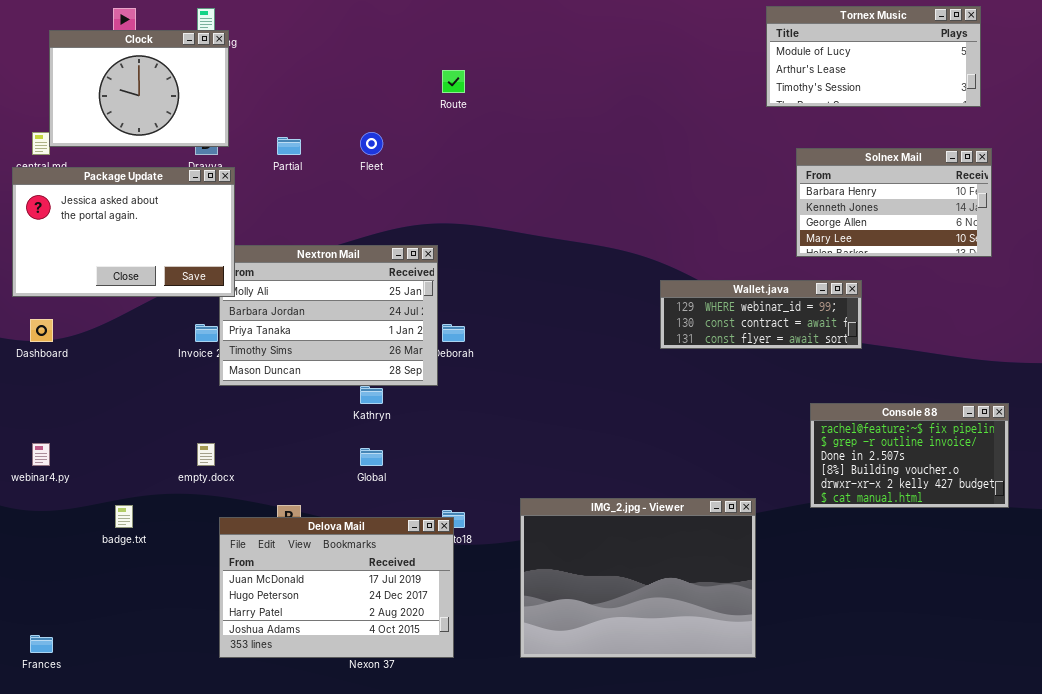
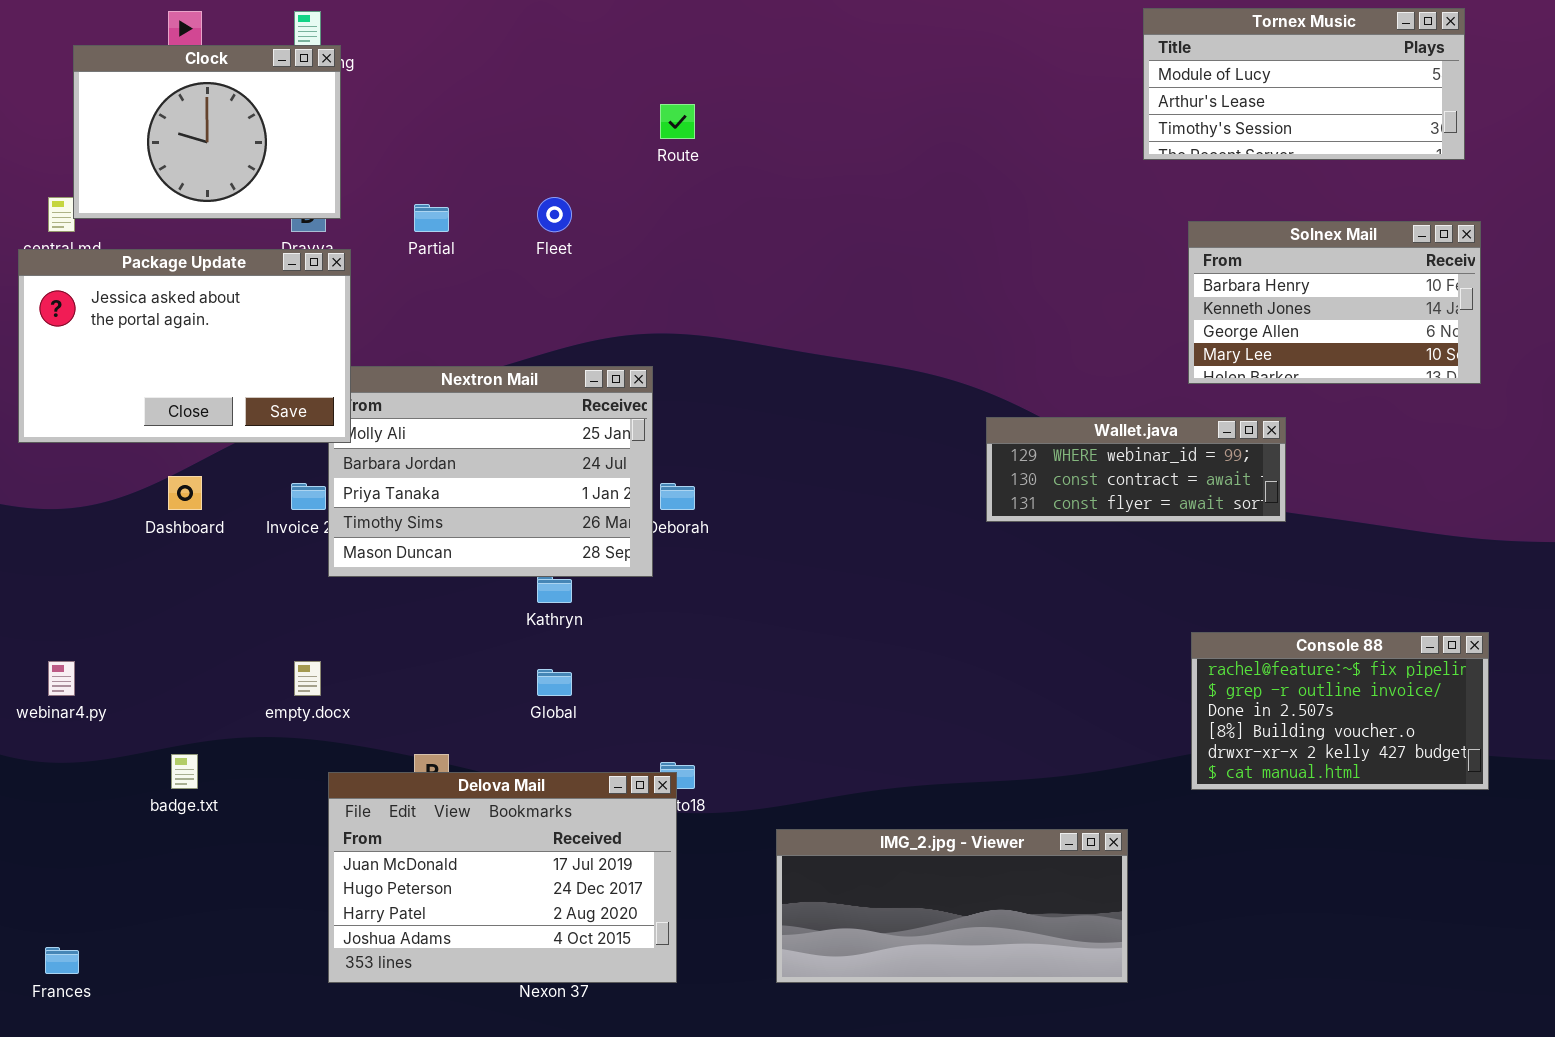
Dashboard: [30,319,53,342] -> [168,476,202,510], moved
Console 88: [810,403,1009,508] -> [1191,632,1489,790], moved
IMG_2.jpg - Viewer: [520,498,756,658] -> [776,829,1128,983], resized

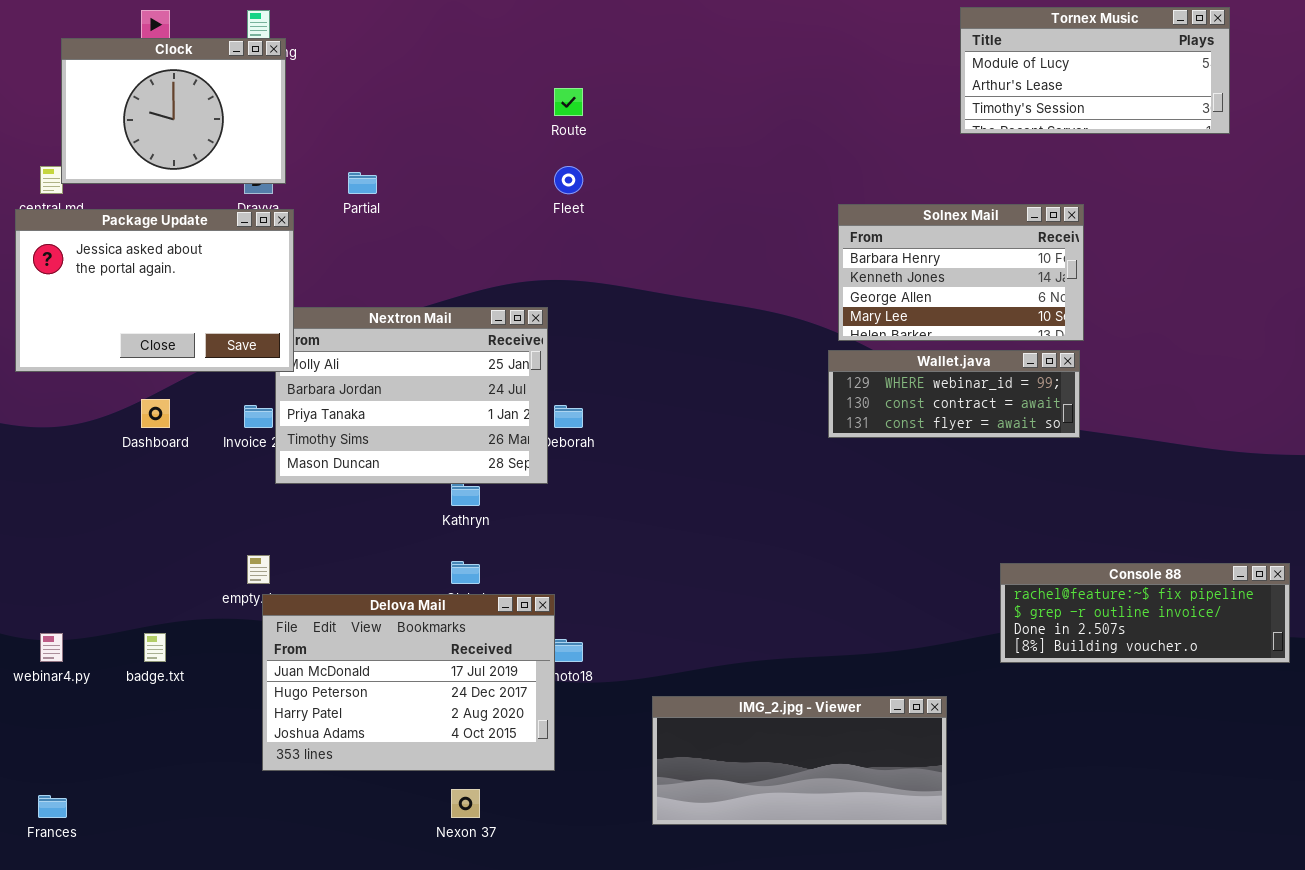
Fleet: [537,197,572,232] -> [554,166,583,194], moved
Solnex Mail: [1188,221,1481,384] -> [838,204,1084,341], moved
Console 88: [1191,632,1489,790] -> [1000,563,1290,663], resized
webinar4.py: [48,661,75,696] -> [40,633,63,662], moved
Delova Mail: [328,772,677,983] -> [262,594,555,771], moved

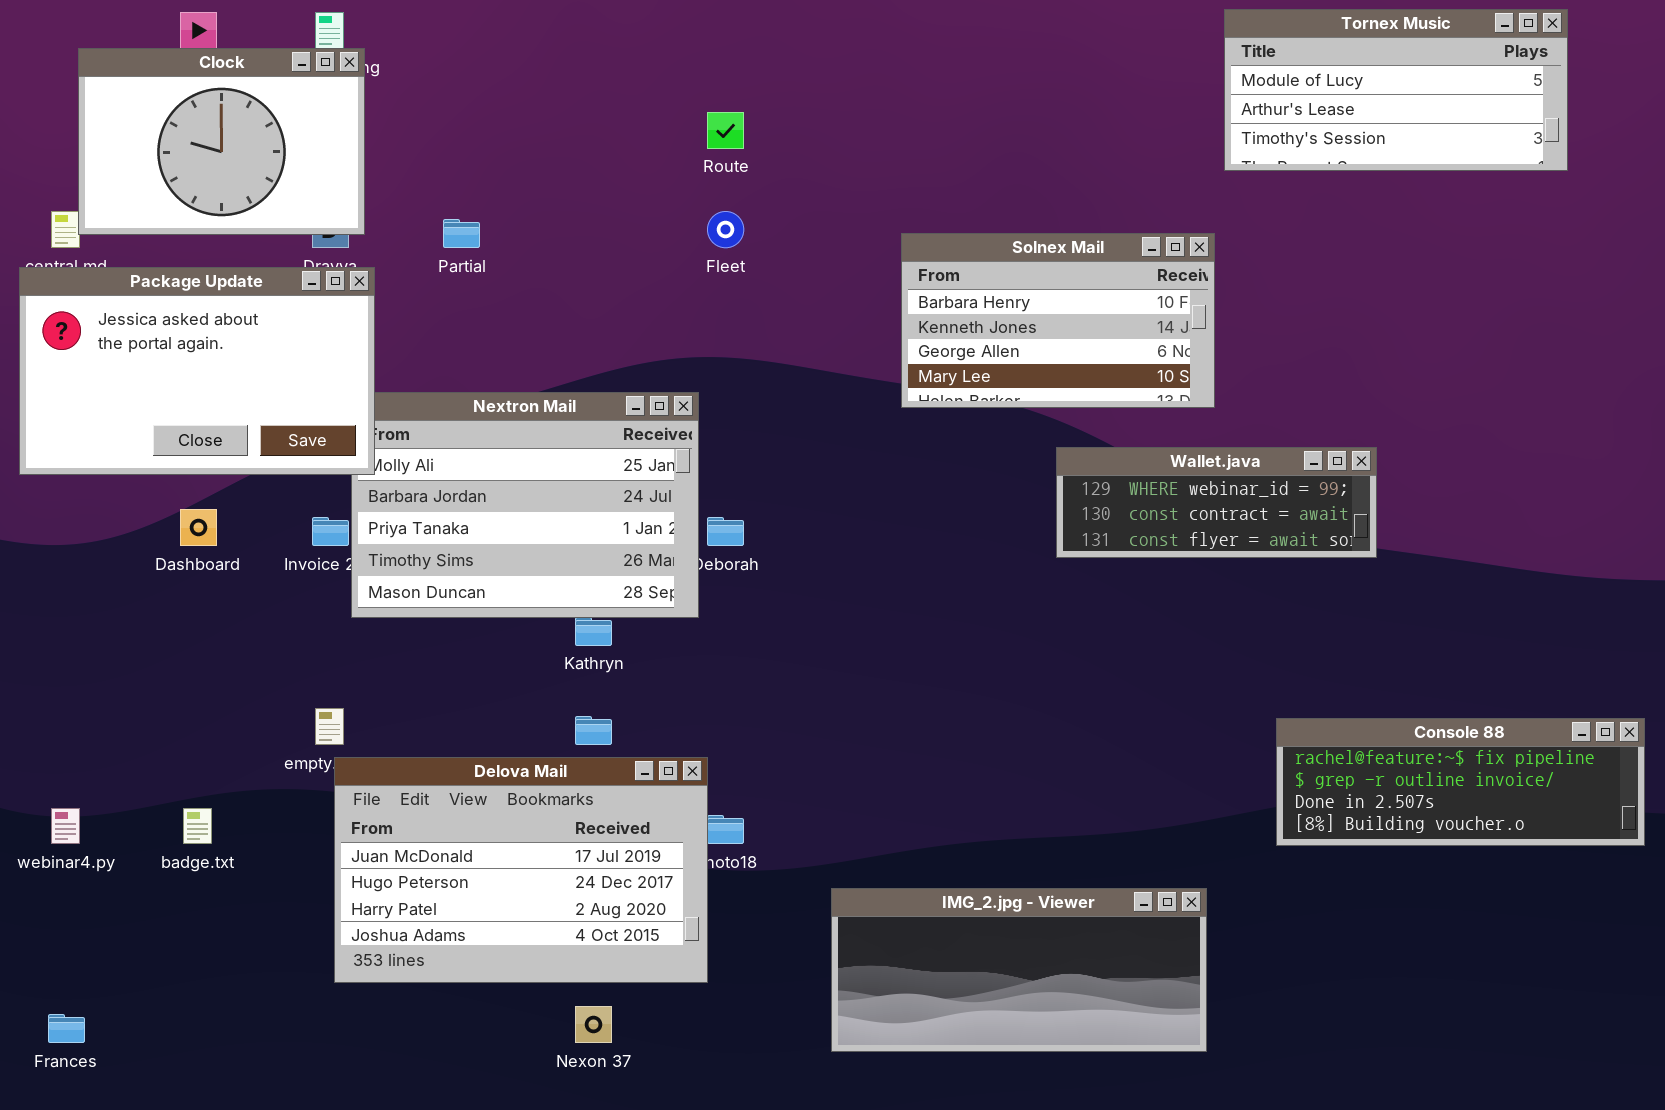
Solnex Mail: [838,204,1084,341] -> [901,233,1215,408], moved

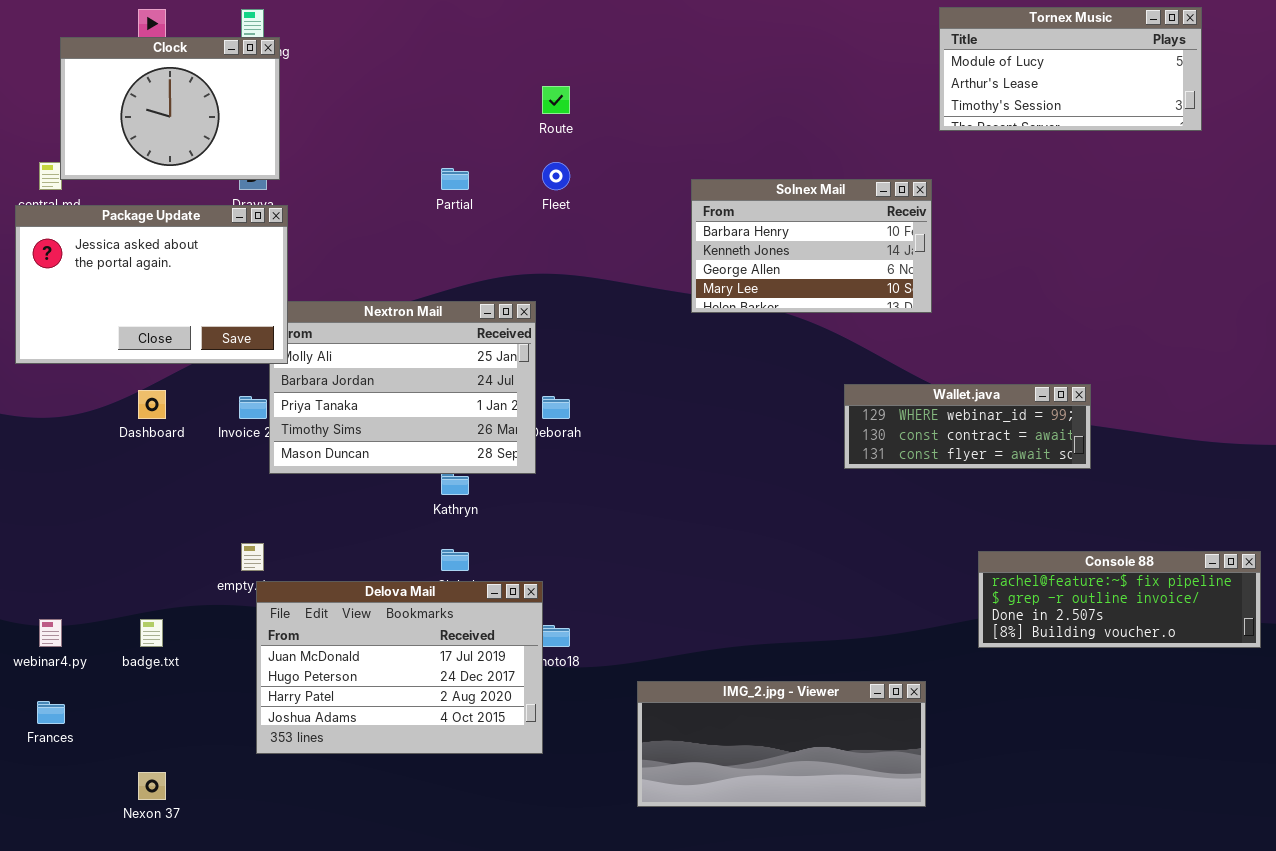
Partial: [443,219,480,248] -> [441,168,469,190], moved
Wallet.java: [1056,447,1377,558] -> [844,384,1091,469], moved
Nexon 37: [575,1006,612,1043] -> [138,772,166,800], moved
Frances: [48,1014,85,1043] -> [37,701,65,724], moved

